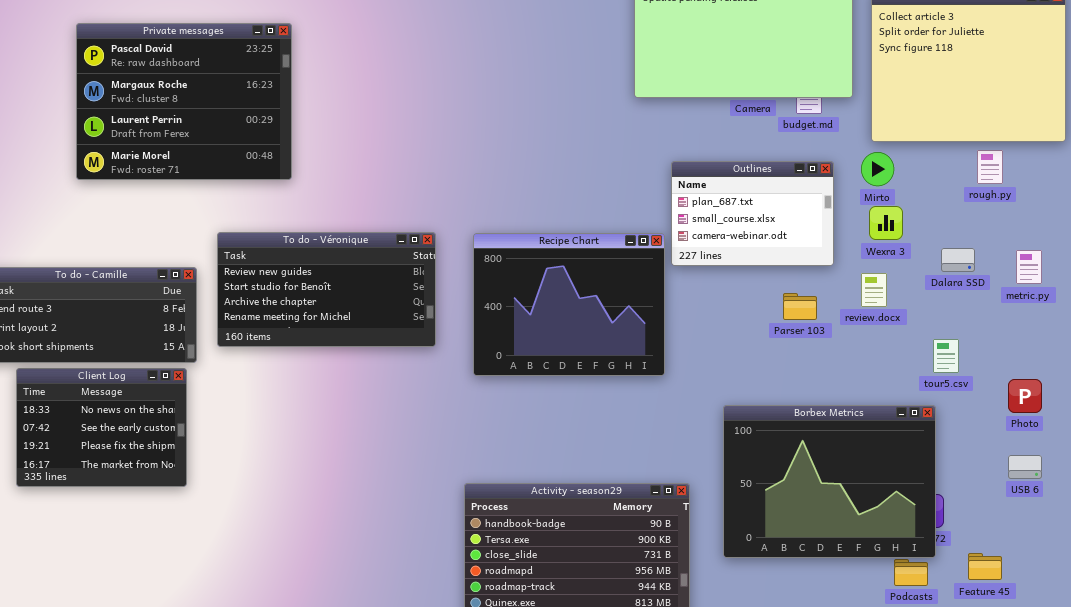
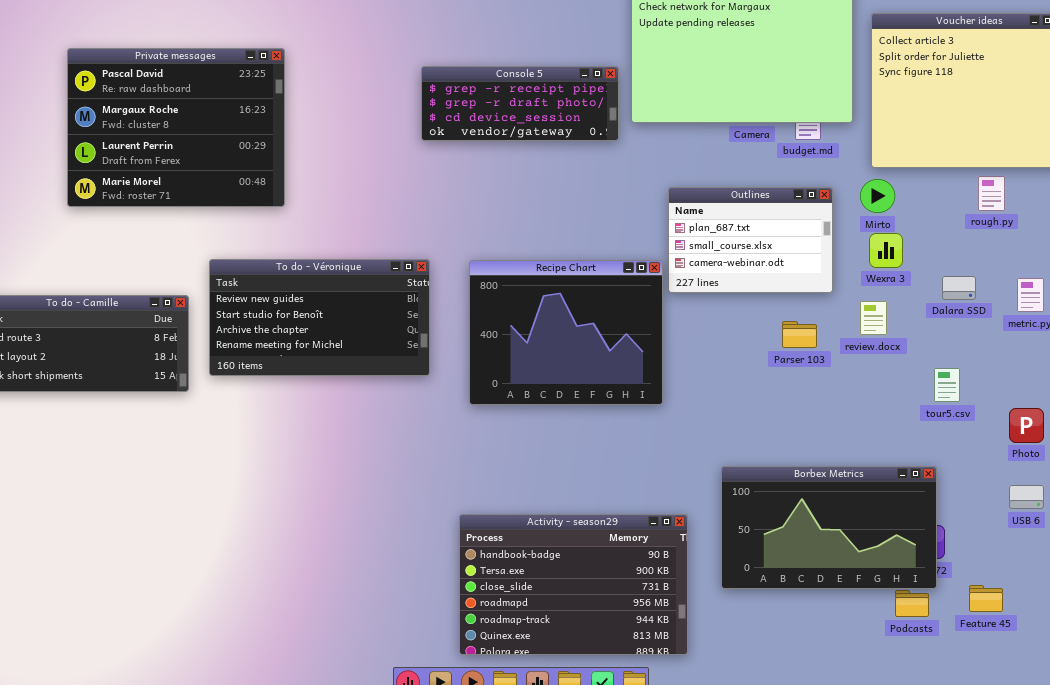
Console 5: none -> [421,66,619,141], opened
Client Log: [16,368,187,487] -> none, closed
Borbex Metrics: [723,405,936,558] -> [721,466,937,589], resized

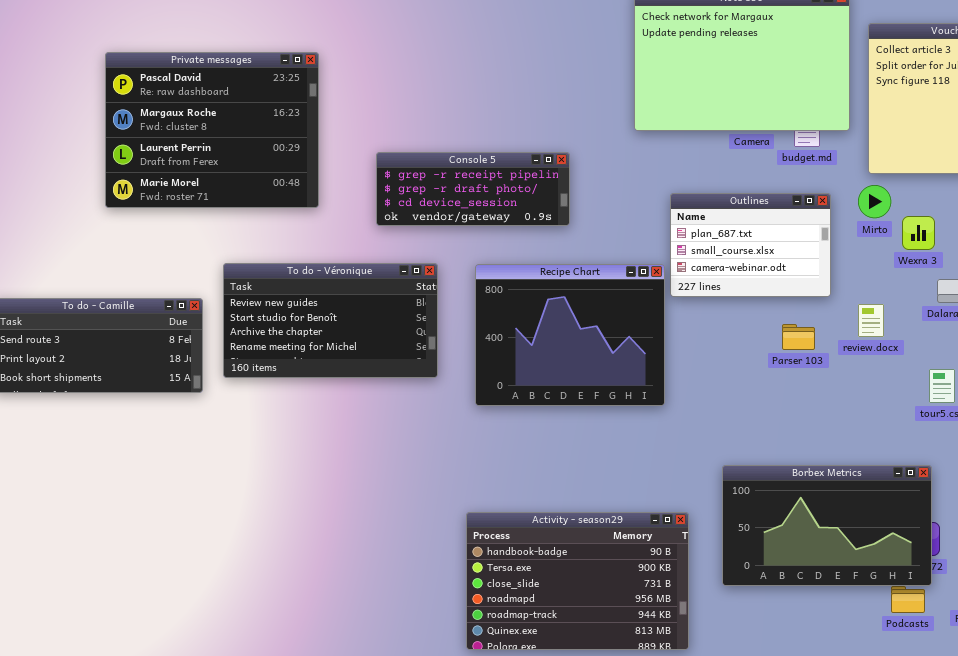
Private messages: [67,48,285,207] -> [105,52,319,208], moved
Console 5: [421,66,619,141] -> [376,152,570,226], moved
Wexra 3: [869,233,903,268] -> [902,216,935,250], moved

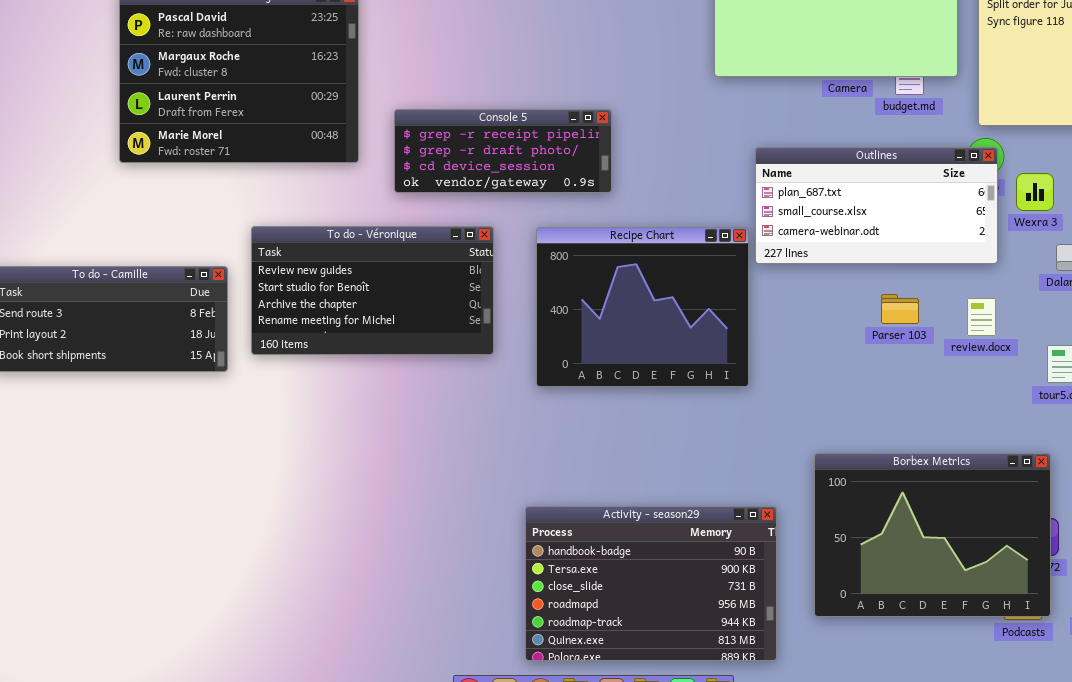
Console 5: [376,152,570,226] -> [394,109,612,193], moved
Outlines: [670,193,831,297] -> [755,147,998,264], resized
review.docx: [858,304,884,337] -> [967,298,996,336], moved
Borbex Metrics: [722,465,932,586] -> [814,453,1051,617], resized

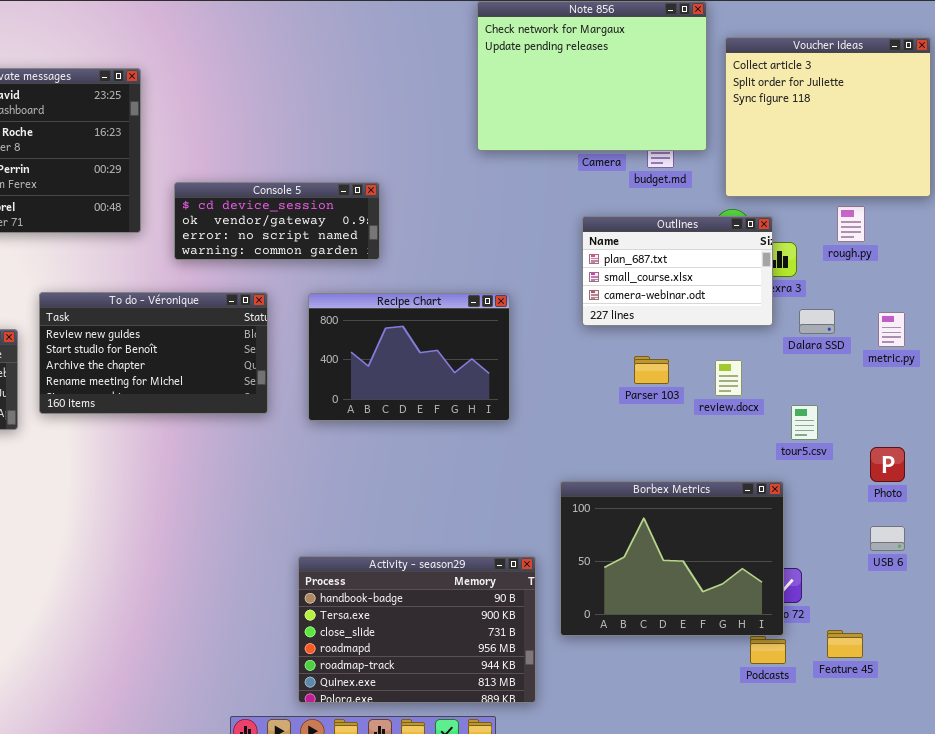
Console 5: [394,109,612,193] -> [174,182,380,260], scrolled down 2 rows
Outlines: [755,147,998,264] -> [582,216,773,326], moved, resized
Recipe Chart: [536,227,749,387] -> [308,293,510,421], resized
Borbex Metrics: [814,453,1051,617] -> [560,481,784,636], moved

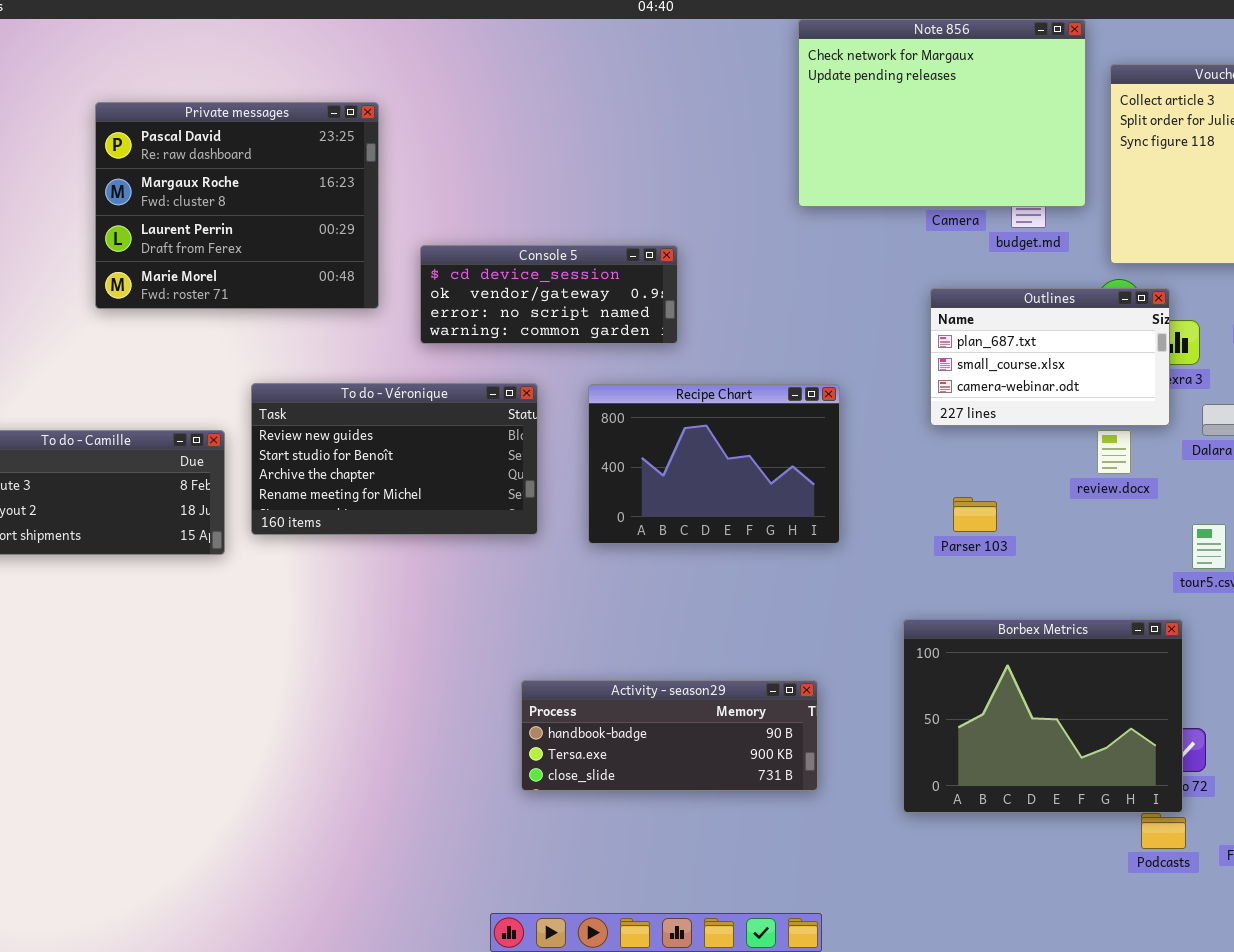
Parser 103: [634,356,669,384] -> [953,497,997,532], moved
review.docx: [715,360,742,396] -> [1097,430,1131,474], moved
Activity - season29: [298,556,536,703] -> [521,680,818,791], moved, resized

